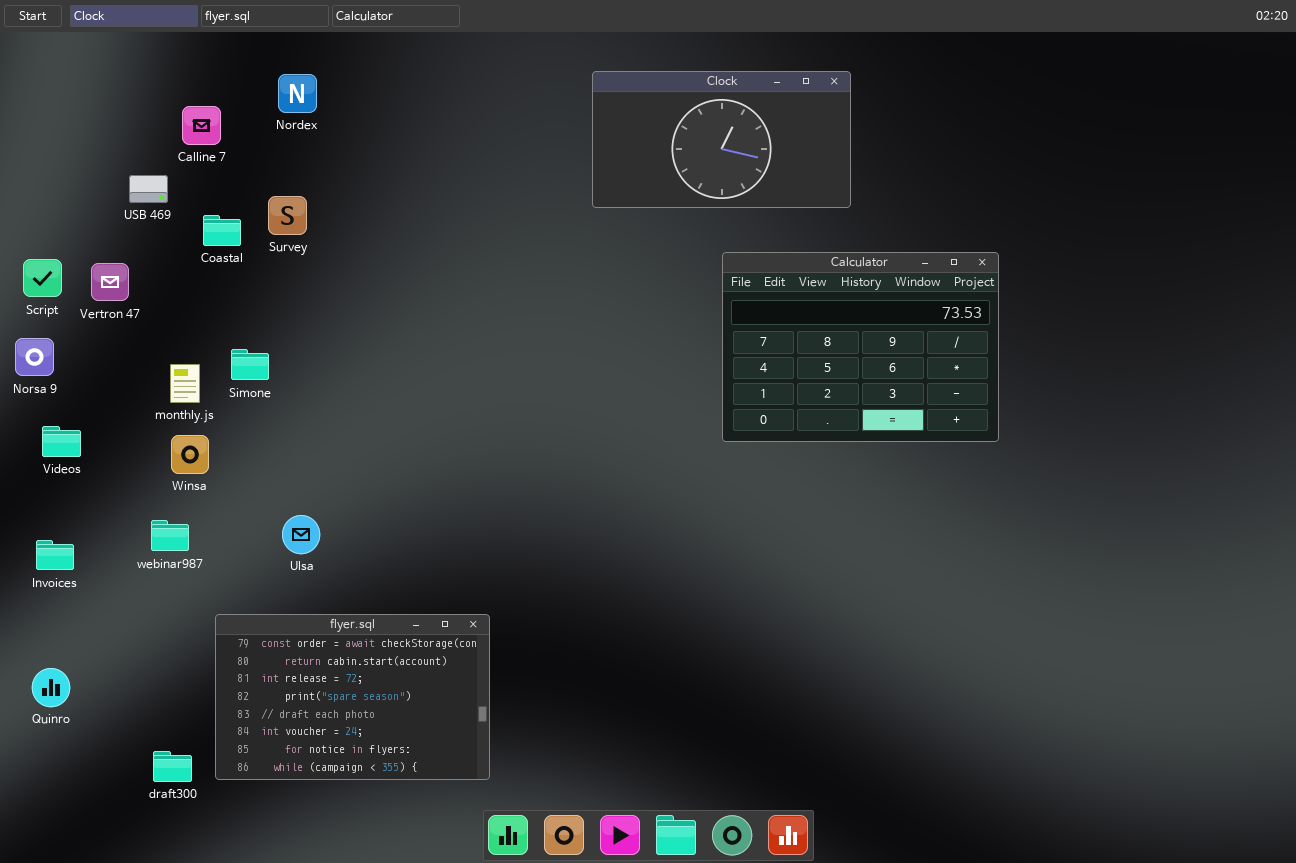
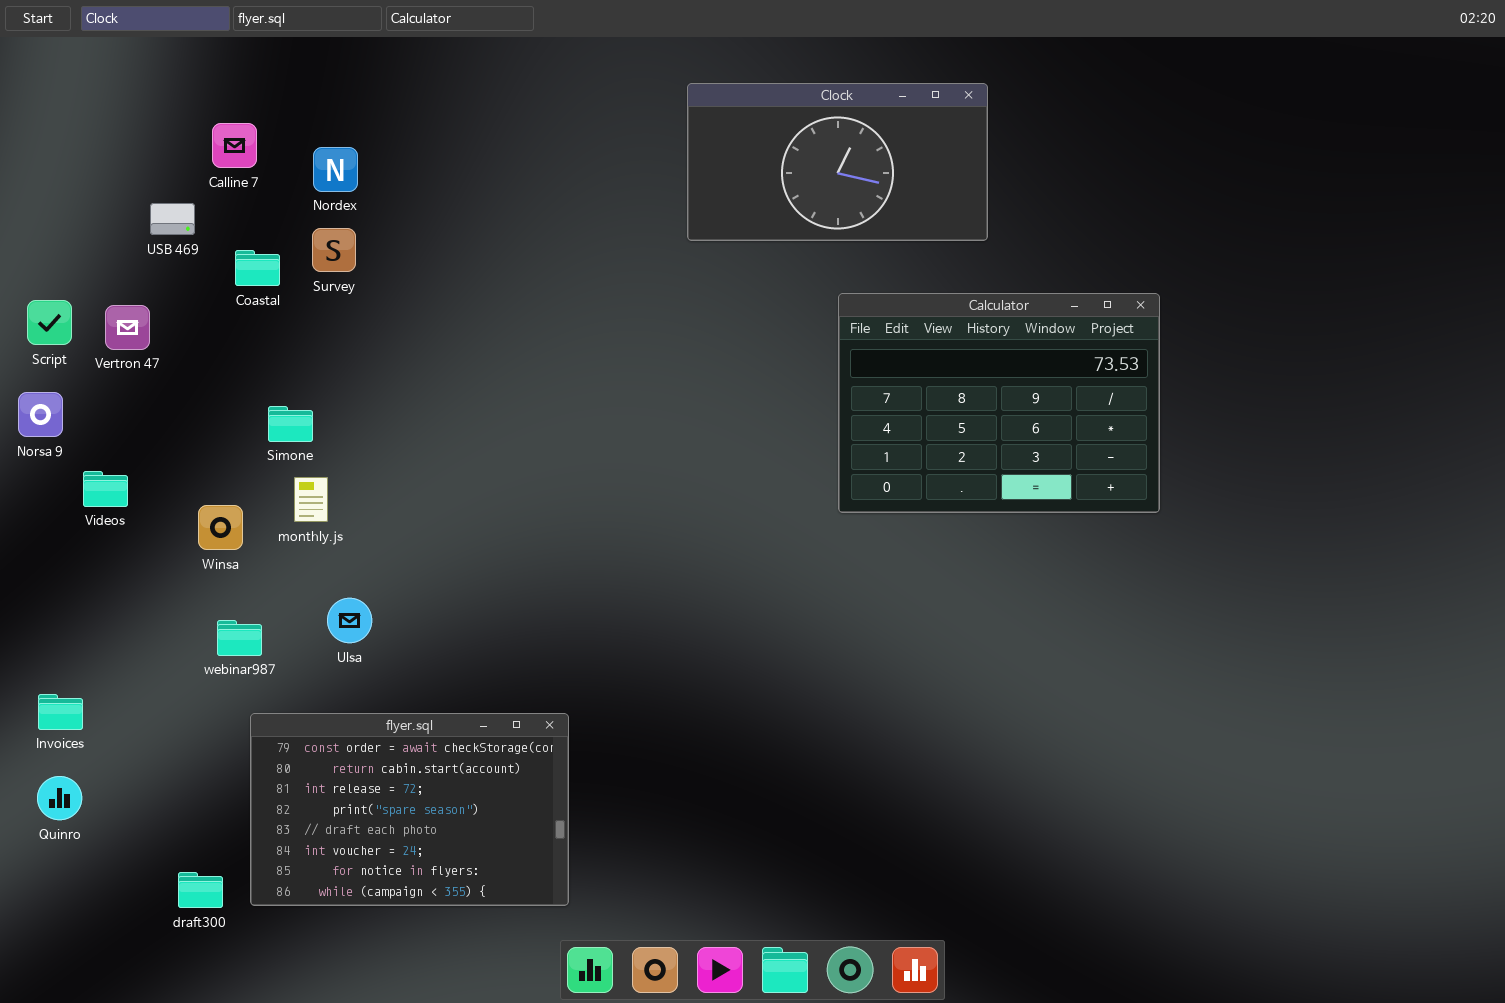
Nordex: [278,74,317,113] -> [313,147,358,192], moved
monthly.js: [170,364,200,403] -> [294,477,328,522], moved
Videos: [42,426,81,457] -> [83,471,128,507], moved
webinar987: [151,520,189,551] -> [217,620,262,656], moved
Invoices: [36,540,74,570] -> [38,694,83,730], moved

